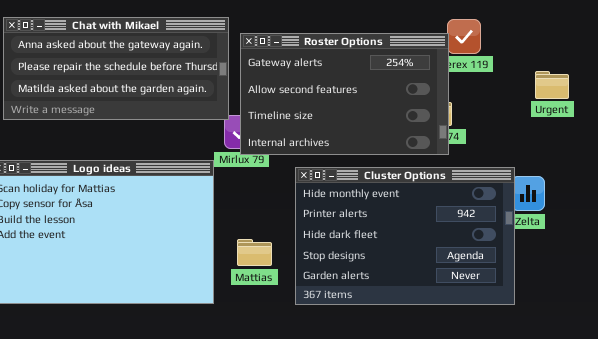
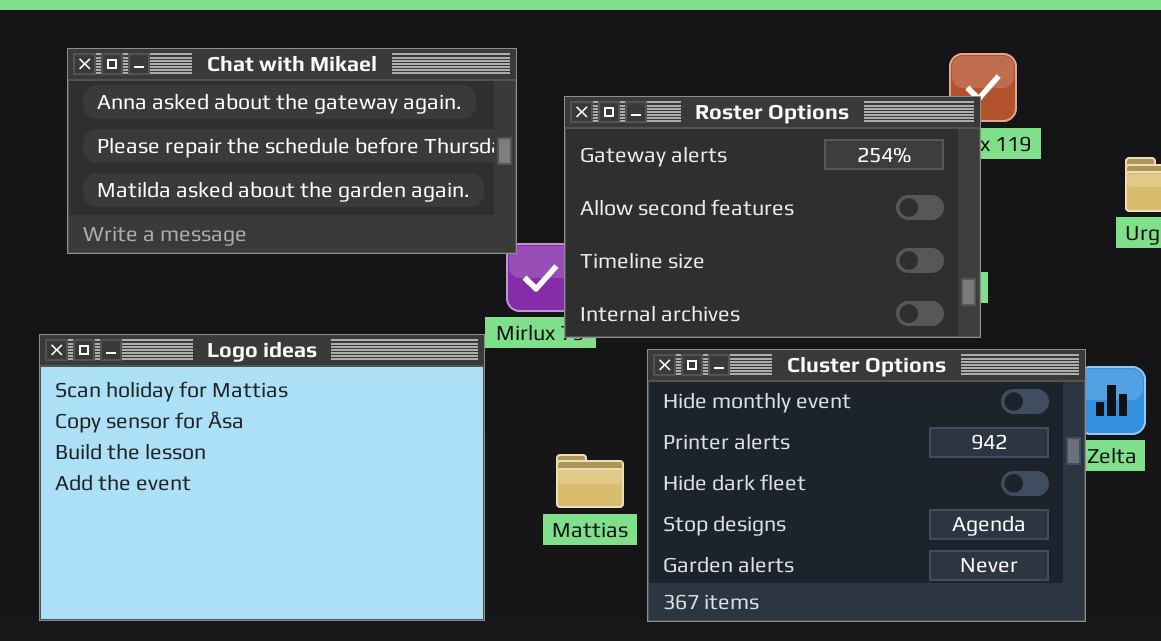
Roster Options: [240,33,449,155] -> [564,96,981,338], moved
Mattias: [237,239,272,266] -> [556,454,624,508], moved

